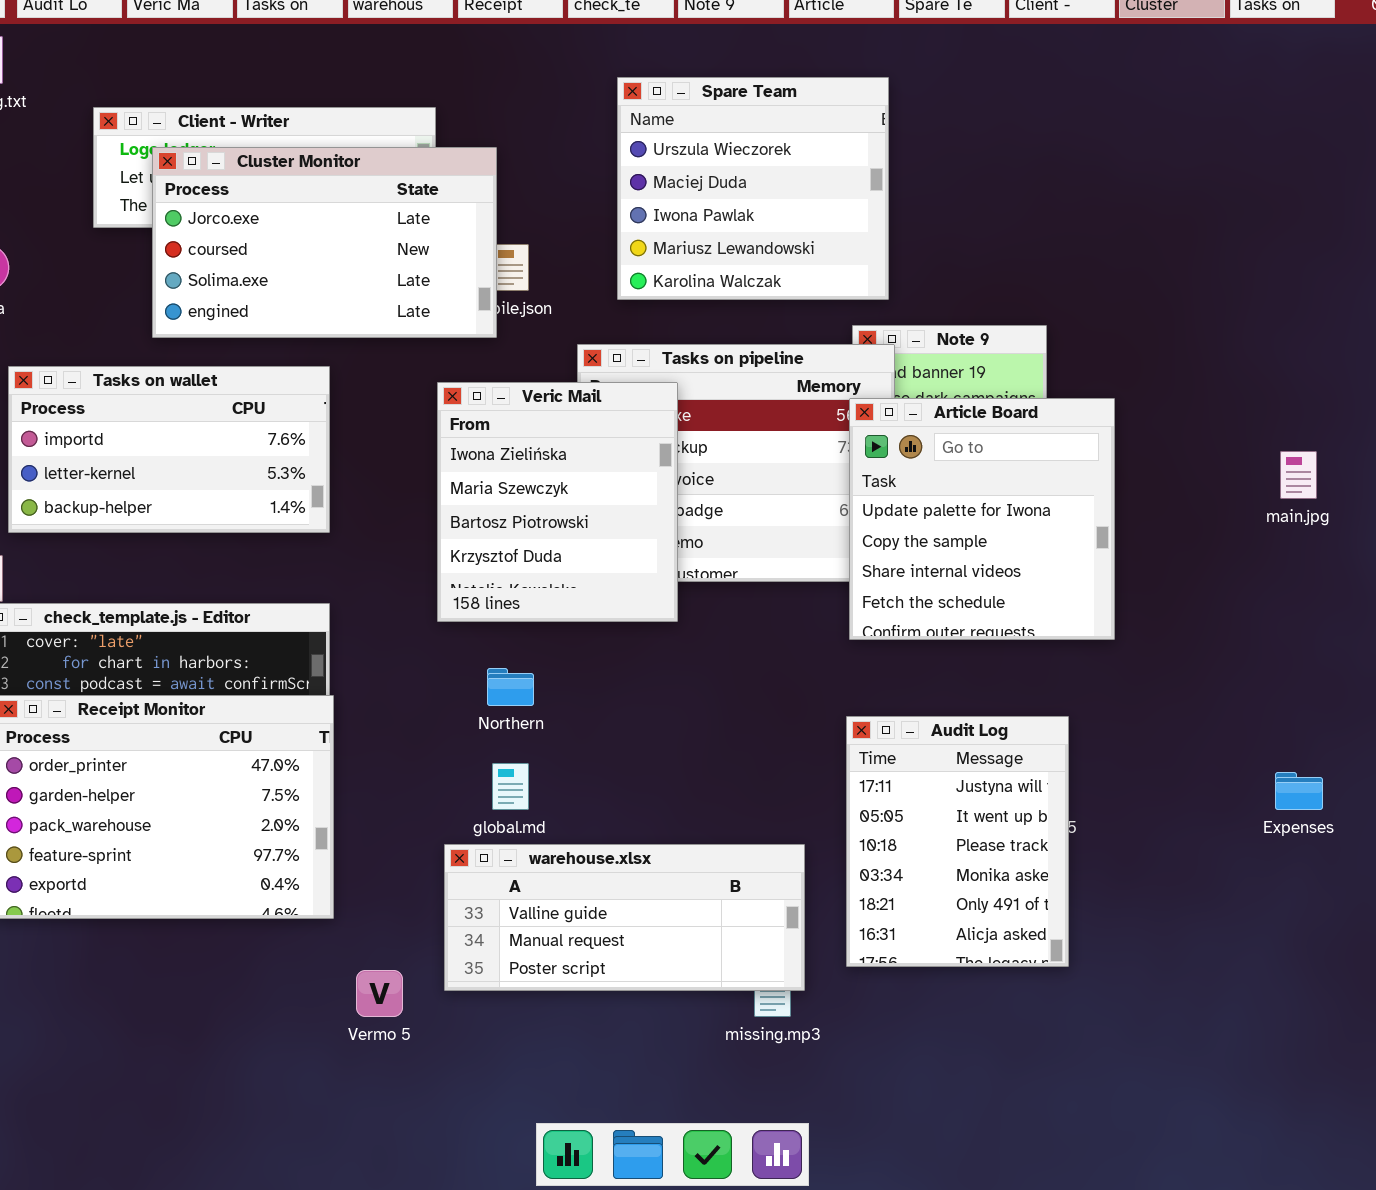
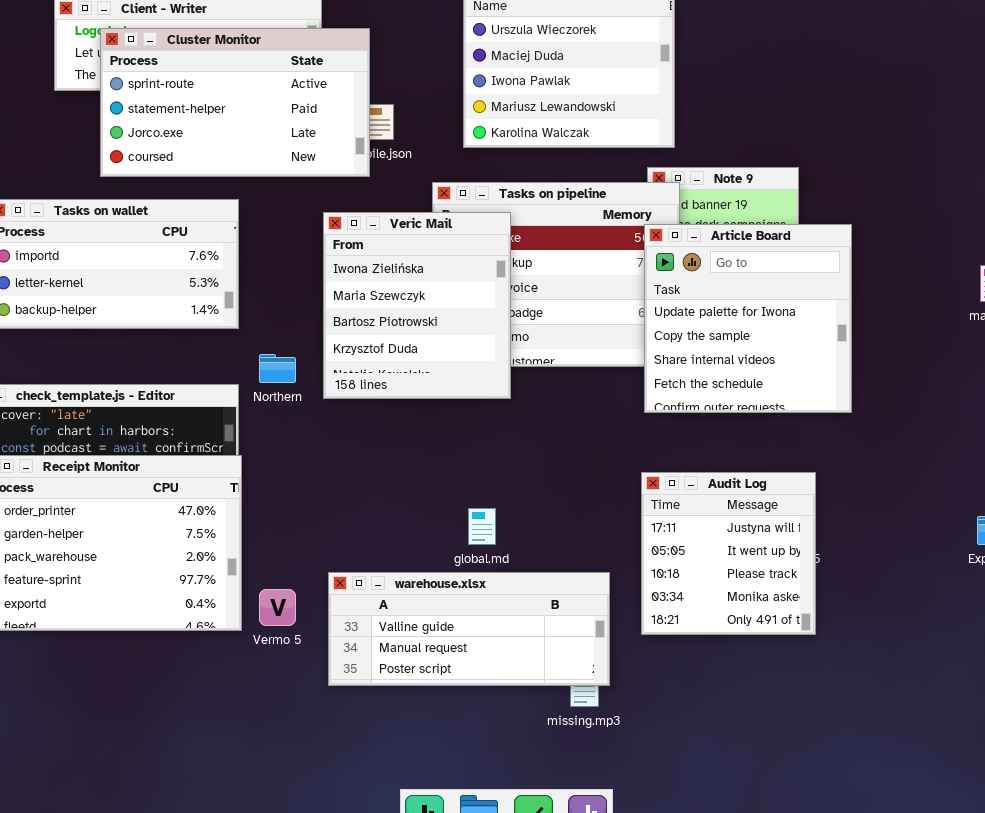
Cluster Monitor: [152,147,497,338] -> [100,28,370,177], scrolled up 2 rows
Northern: [487,668,534,706] -> [259,354,296,383], moved
Audit Log: [846,716,1069,967] -> [641,472,816,635], resized
global.md: [492,763,529,810] -> [468,508,496,545], moved
Vermo 5: [356,970,403,1017] -> [259,589,296,626], moved

